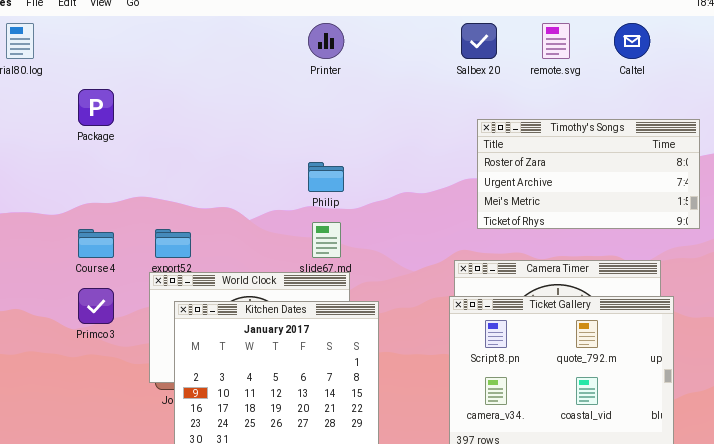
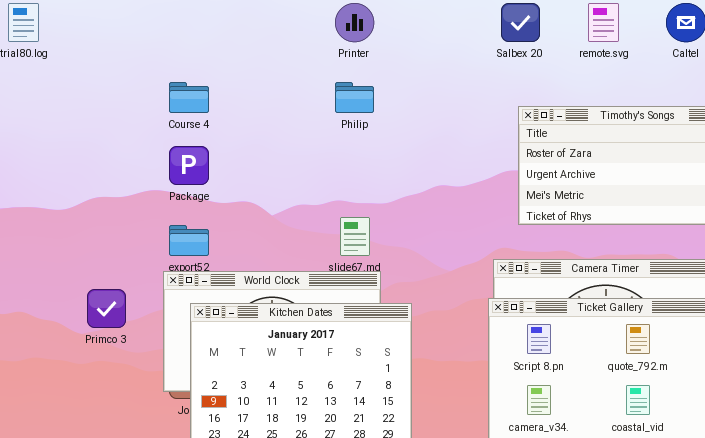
Package: [78,89,114,126] -> [169,146,209,185], moved
Philip: [308,162,344,192] -> [335,82,374,113], moved
Course 4: [78,229,114,258] -> [169,82,209,113], moved

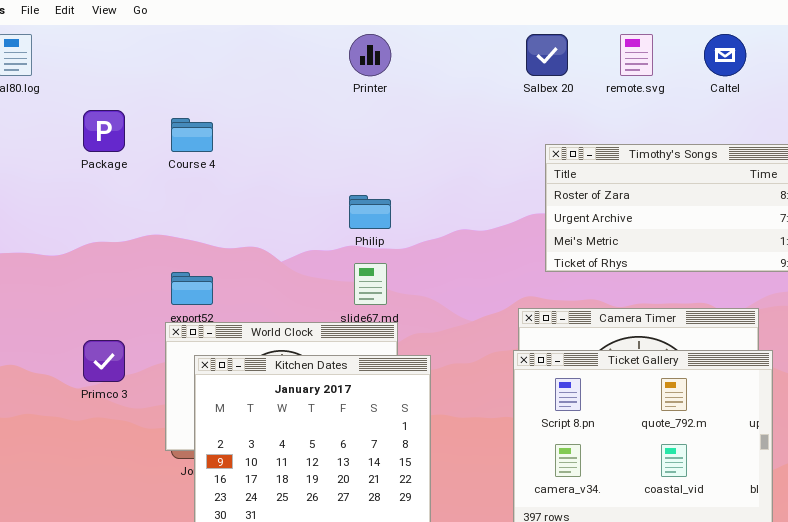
Philip: [335,82,374,113] -> [349,195,391,229], moved
Package: [169,146,209,185] -> [83,110,125,152], moved

